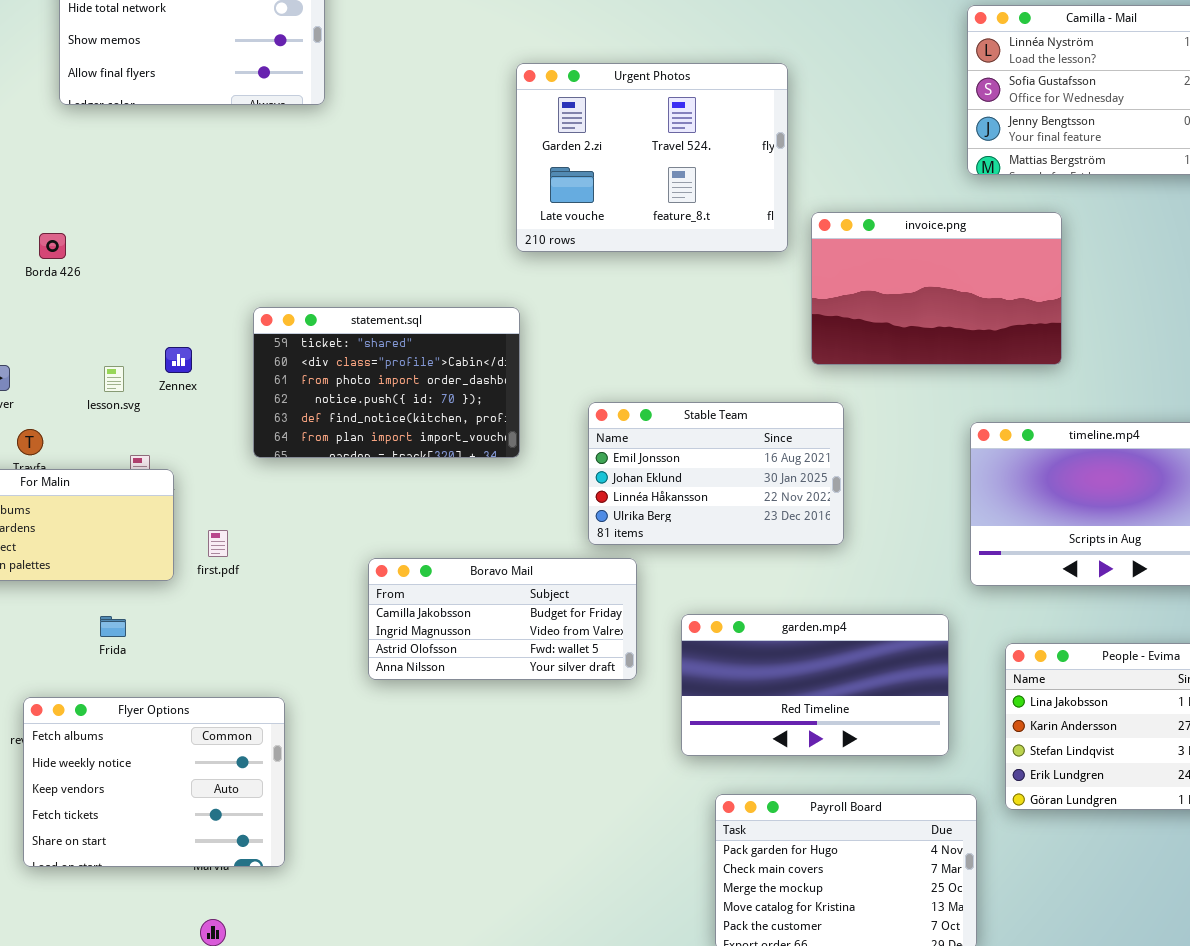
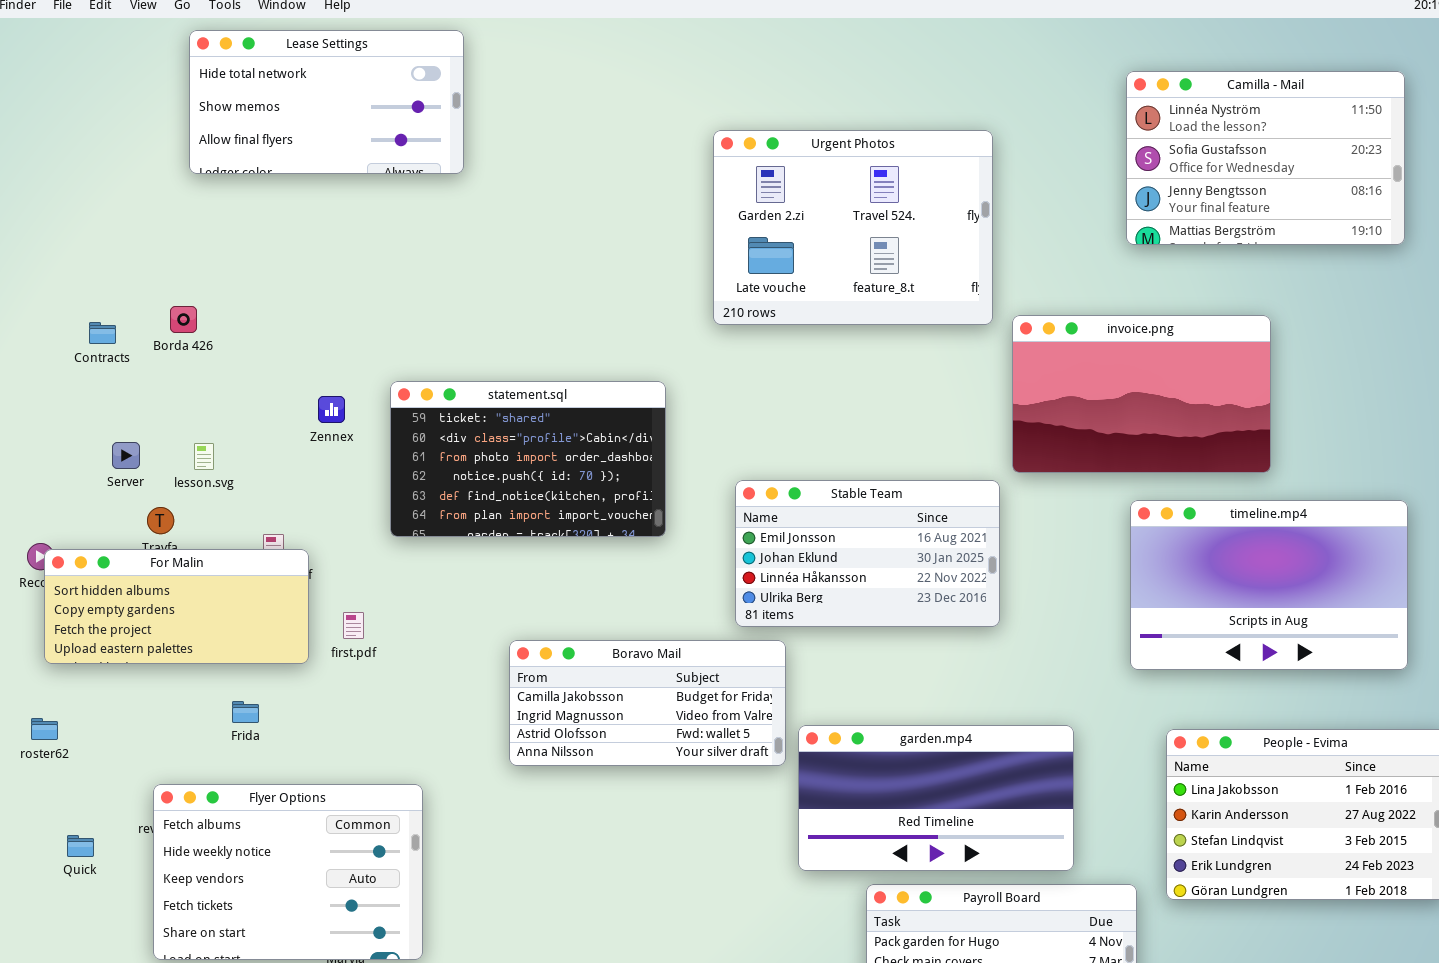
Urgent Photos: [516,63,788,252] -> [713,130,993,325], moved
invoice.png: [811,212,1062,365] -> [1012,315,1271,473], moved
Zennex: [165,347,192,373] -> [318,396,345,423], moved
lesson.svg: [104,366,124,392] -> [194,443,214,470], moved
garden.mp4: [681,614,949,756] -> [798,725,1074,871], moved

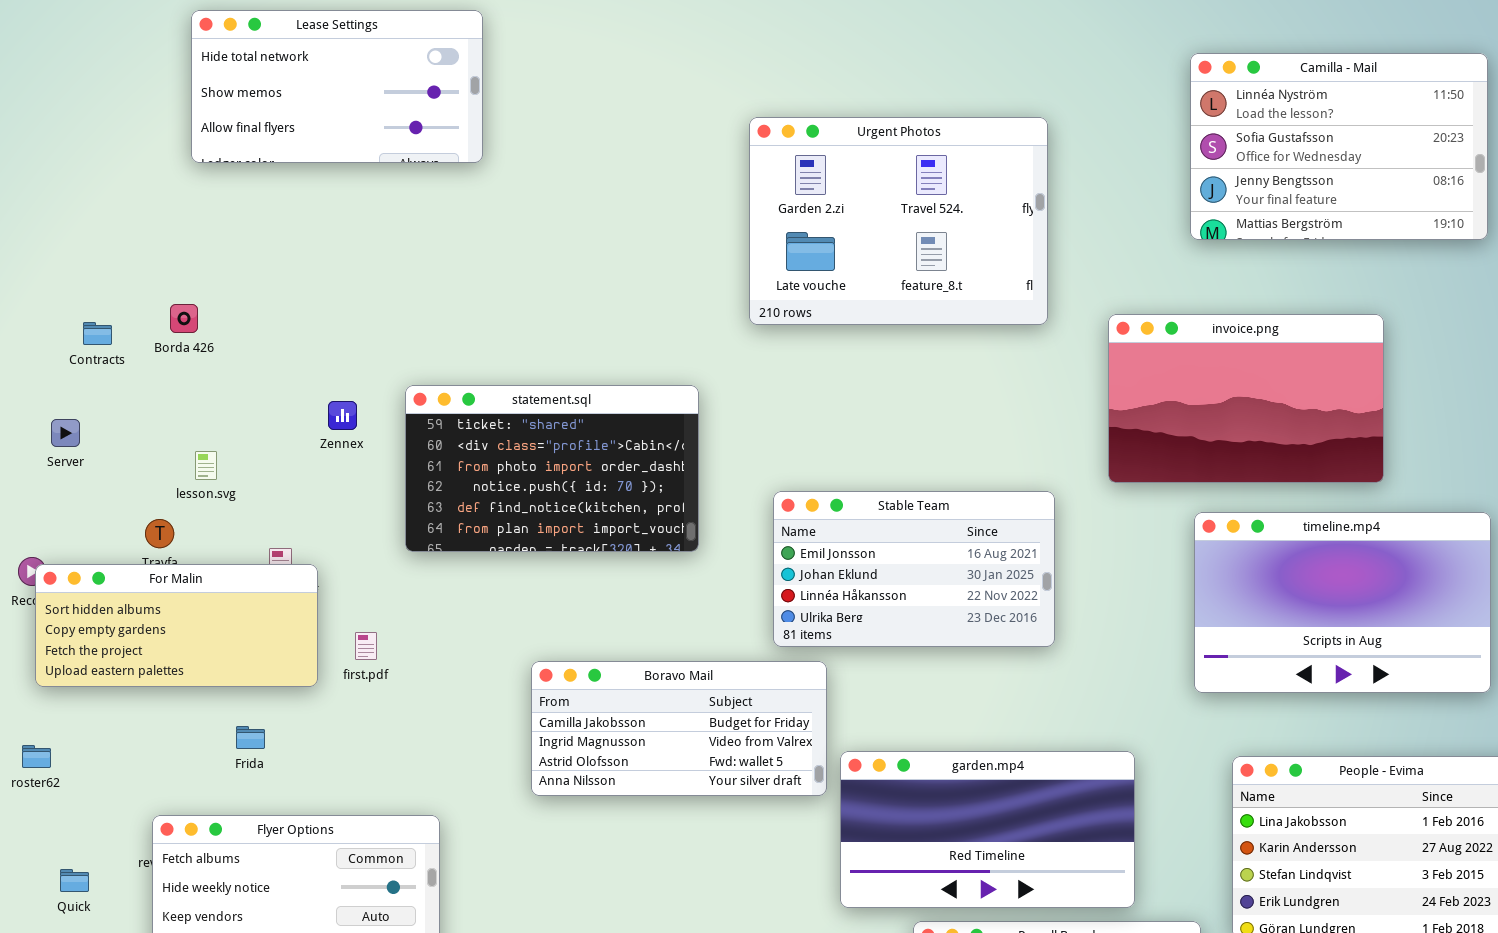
invoice.png: [1012,315,1271,473] -> [1108,314,1384,483], moved
Server: [112,442,140,469] -> [51,419,80,447], moved

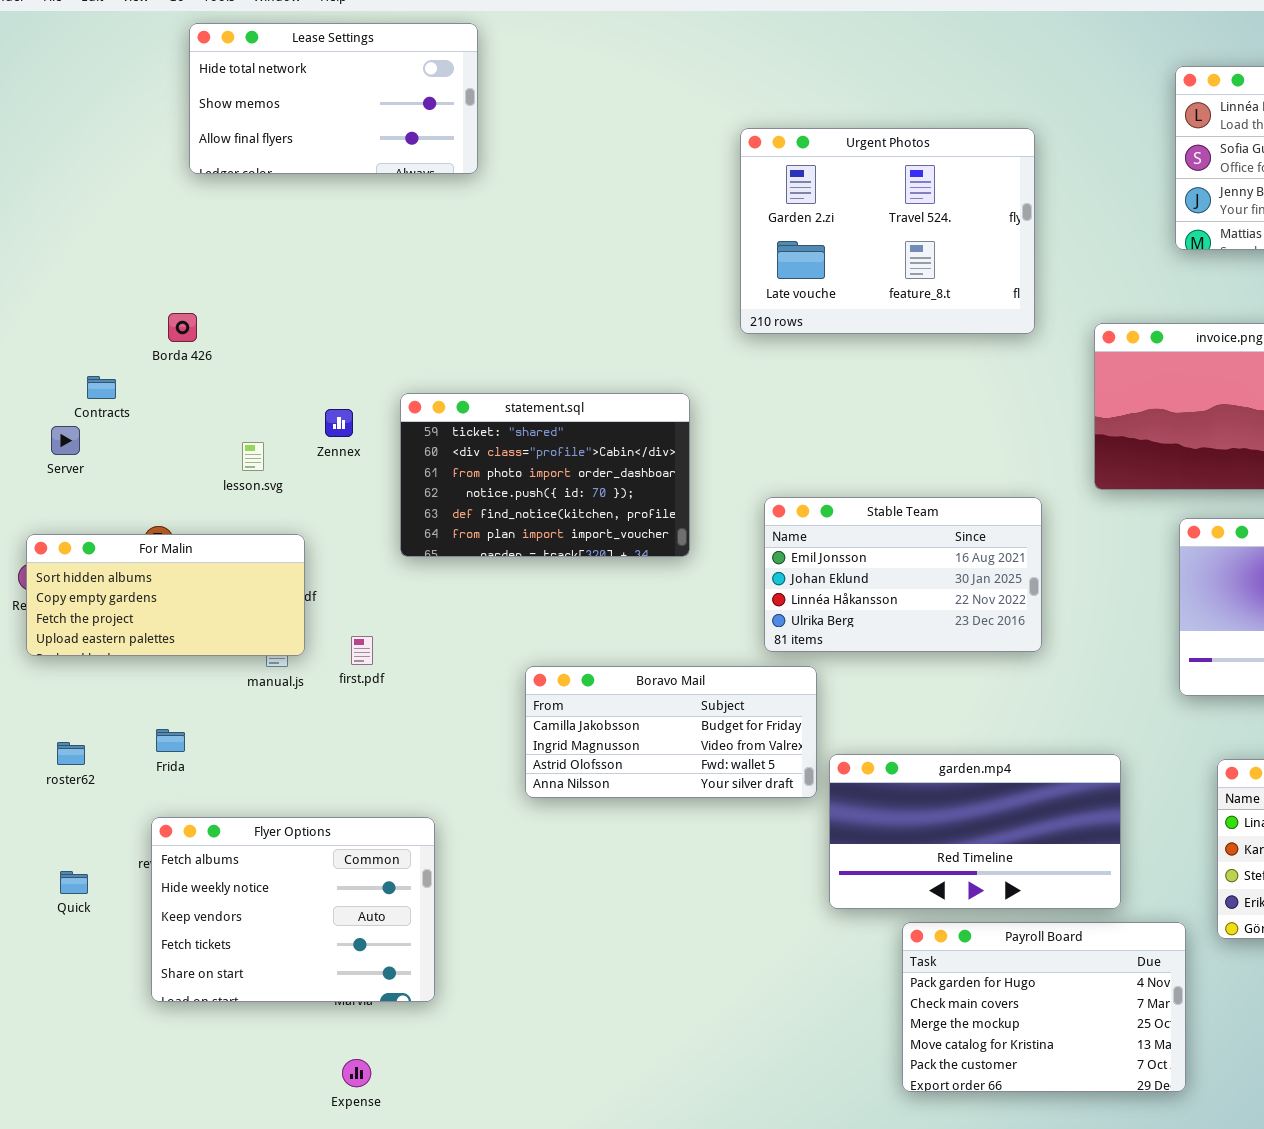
Contracts: [83,322,112,345] -> [87,376,116,399], moved
lesson.svg: [195,451,217,480] -> [242,442,264,471], moved
For Malin: [35,564,318,687] -> [26,534,305,656], moved
Frida: [236,726,265,749] -> [156,729,185,752], moved
roster62: [22,745,51,768] -> [57,742,85,765], moved

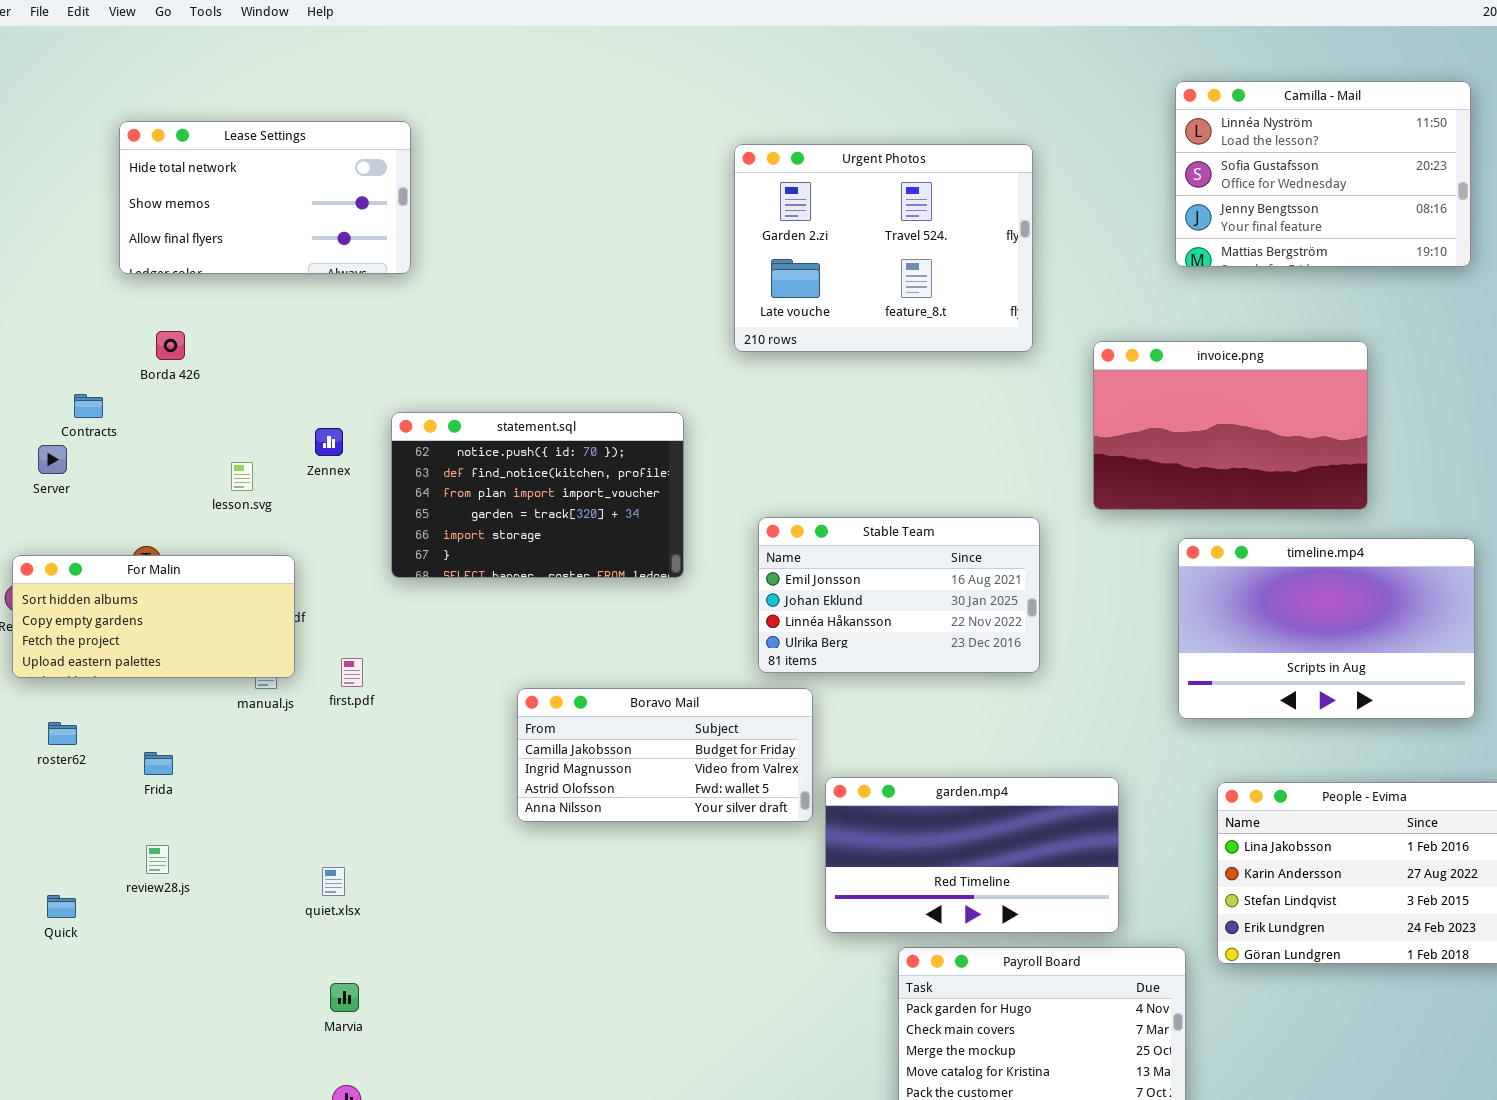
Lease Settings: [189,23,478,174] -> [119,121,411,274], moved
statement.sql: [400,393,690,557] -> [391,412,684,578], scrolled down 3 rows
roster62: [57,742,85,765] -> [48,722,77,745], moved
Flyer Options: [151,817,435,1002] -> none, closed

